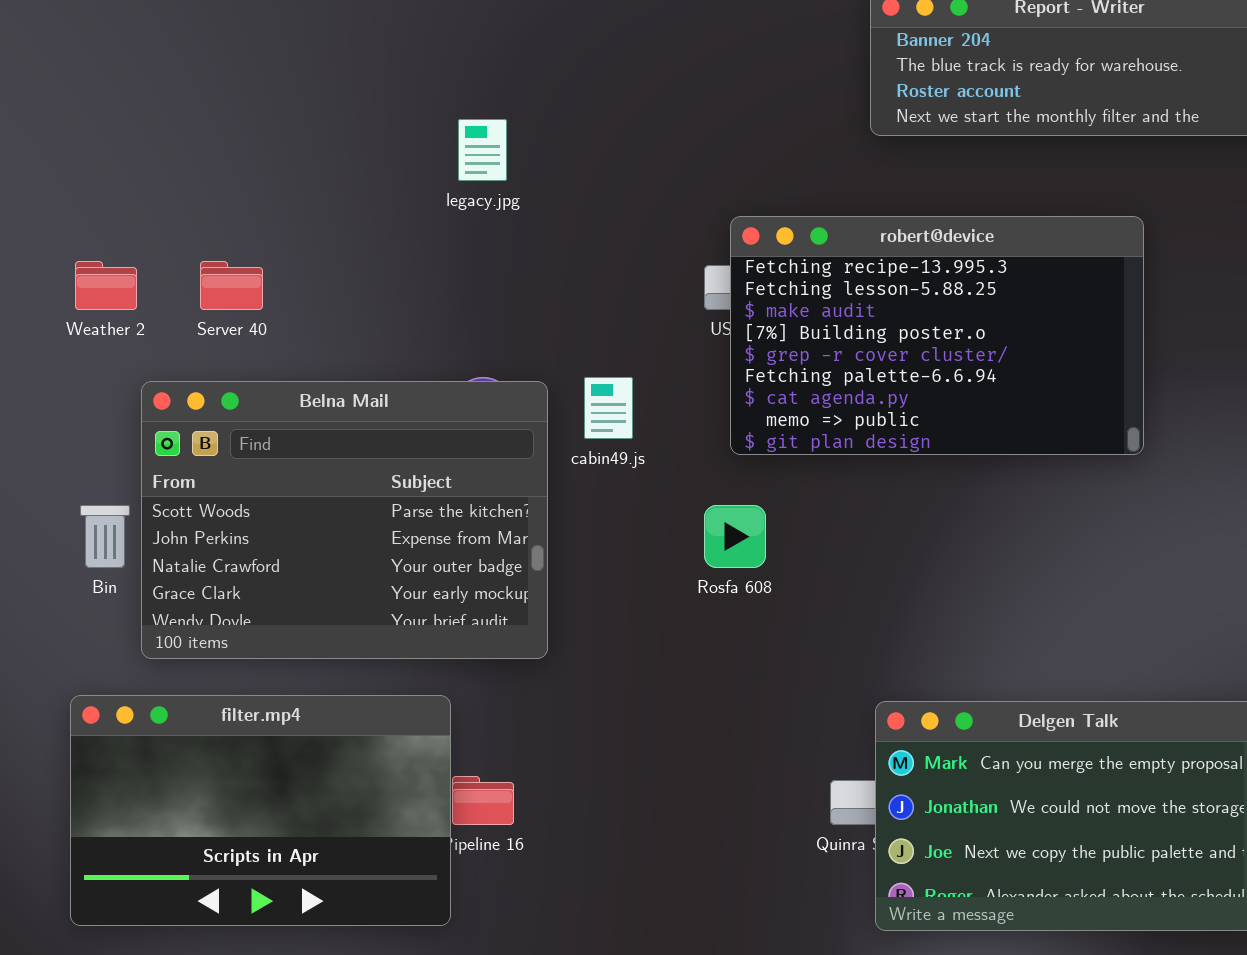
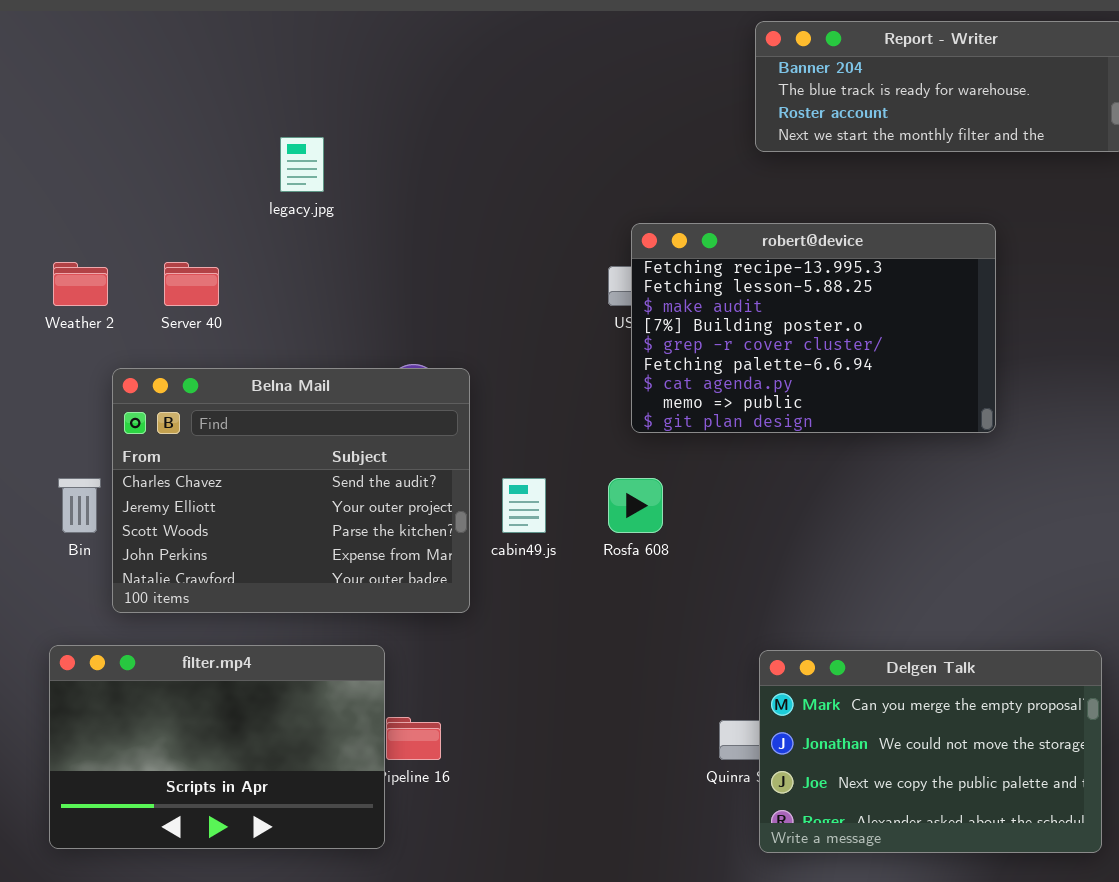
legacy.jpg: [458,119,507,181] -> [280,137,324,192], moved
cabin49.js: [584,377,633,439] -> [502,478,546,533], moved
Belna Mail: [141,381,548,659] -> [112,368,470,613], scrolled up 2 rows

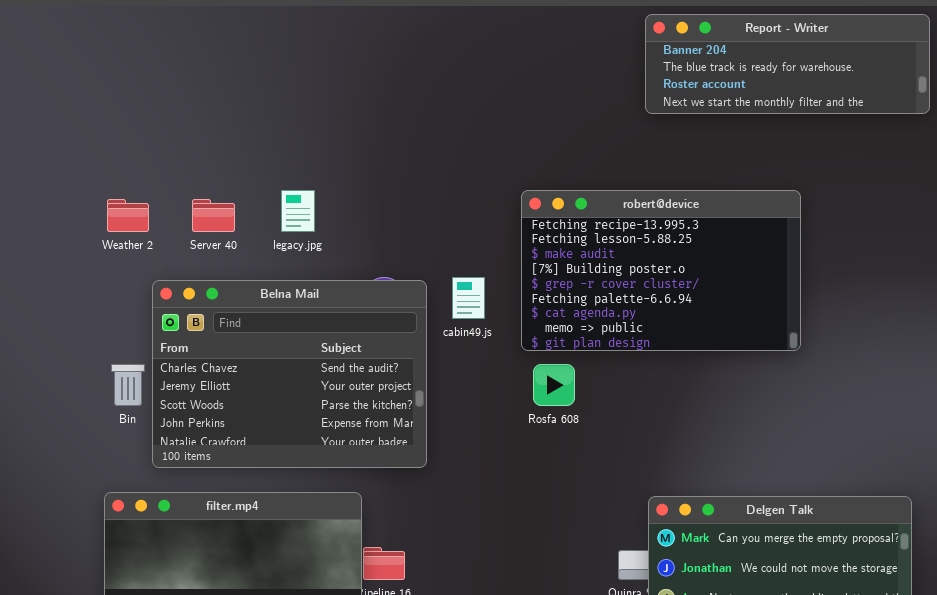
legacy.jpg: [280,137,324,192] -> [281,190,315,232], moved
robert@device: [631,223,996,433] -> [521,190,801,351], moved
cabin49.js: [502,478,546,533] -> [452,277,485,319], moved

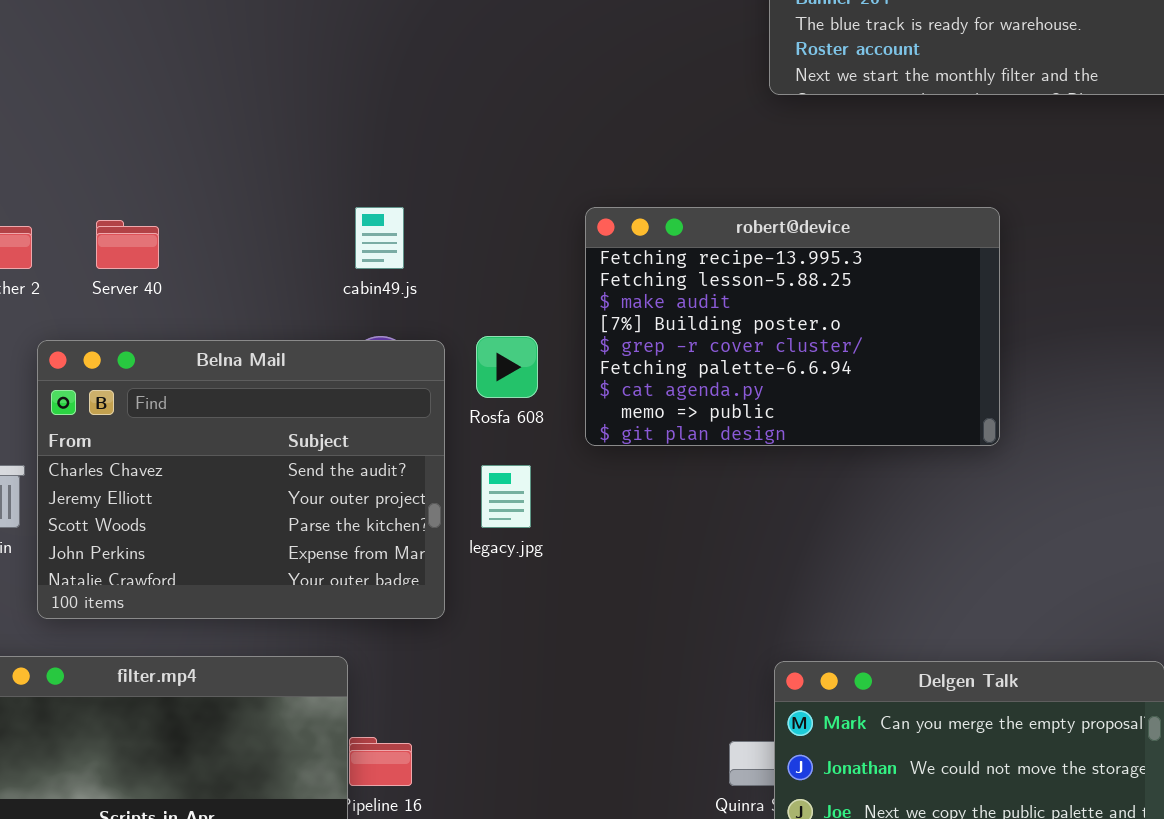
legacy.jpg: [281,190,315,232] -> [481,465,531,528], moved
cabin49.js: [452,277,485,319] -> [355,207,404,269], moved
Rosfa 608: [533,364,575,406] -> [476,336,538,398], moved

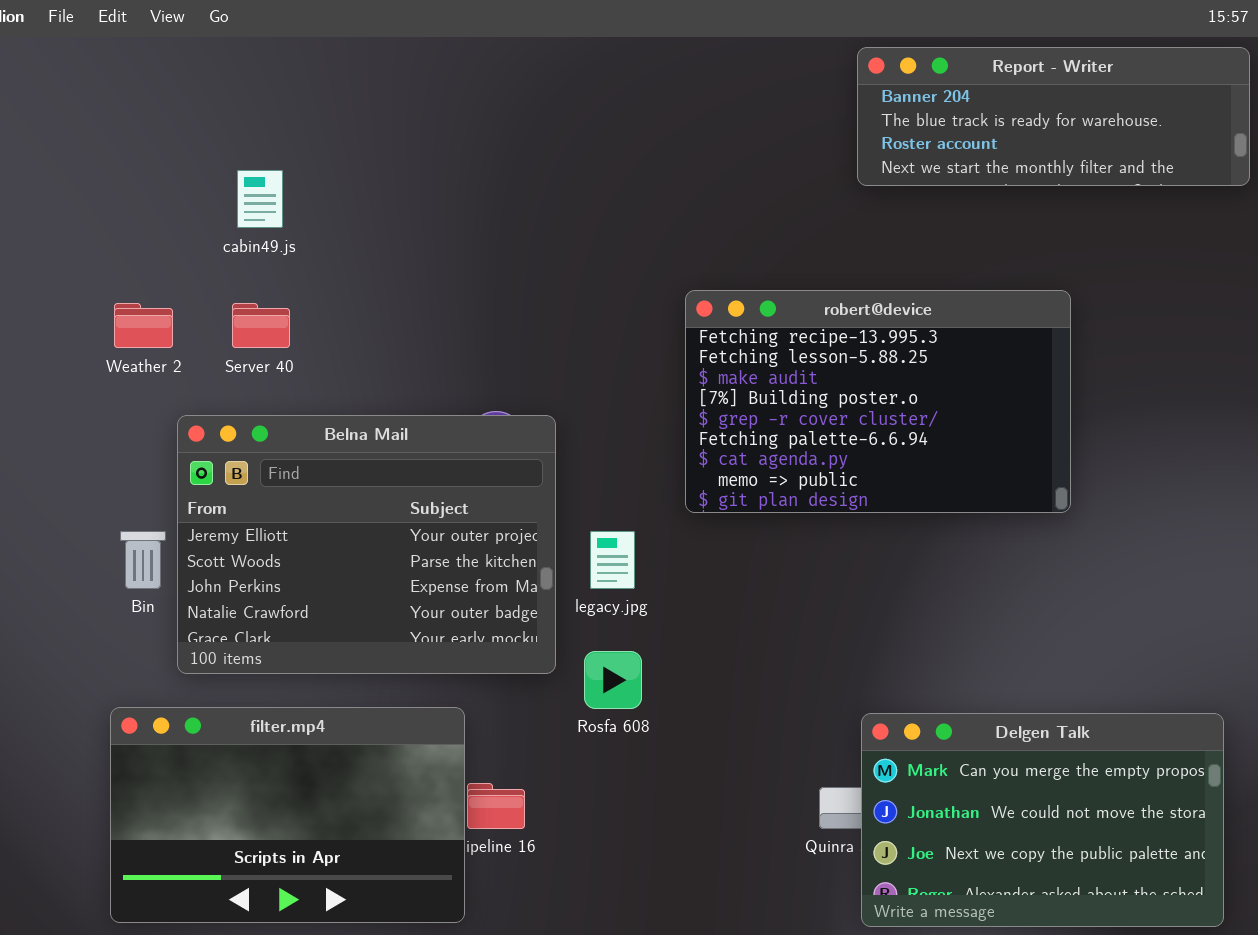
cabin49.js: [355,207,404,269] -> [237,170,283,228], moved
Rosfa 608: [476,336,538,398] -> [584,651,642,709], moved
Belna Mail: [37,340,445,619] -> [177,415,556,674], scrolled down 1 row

